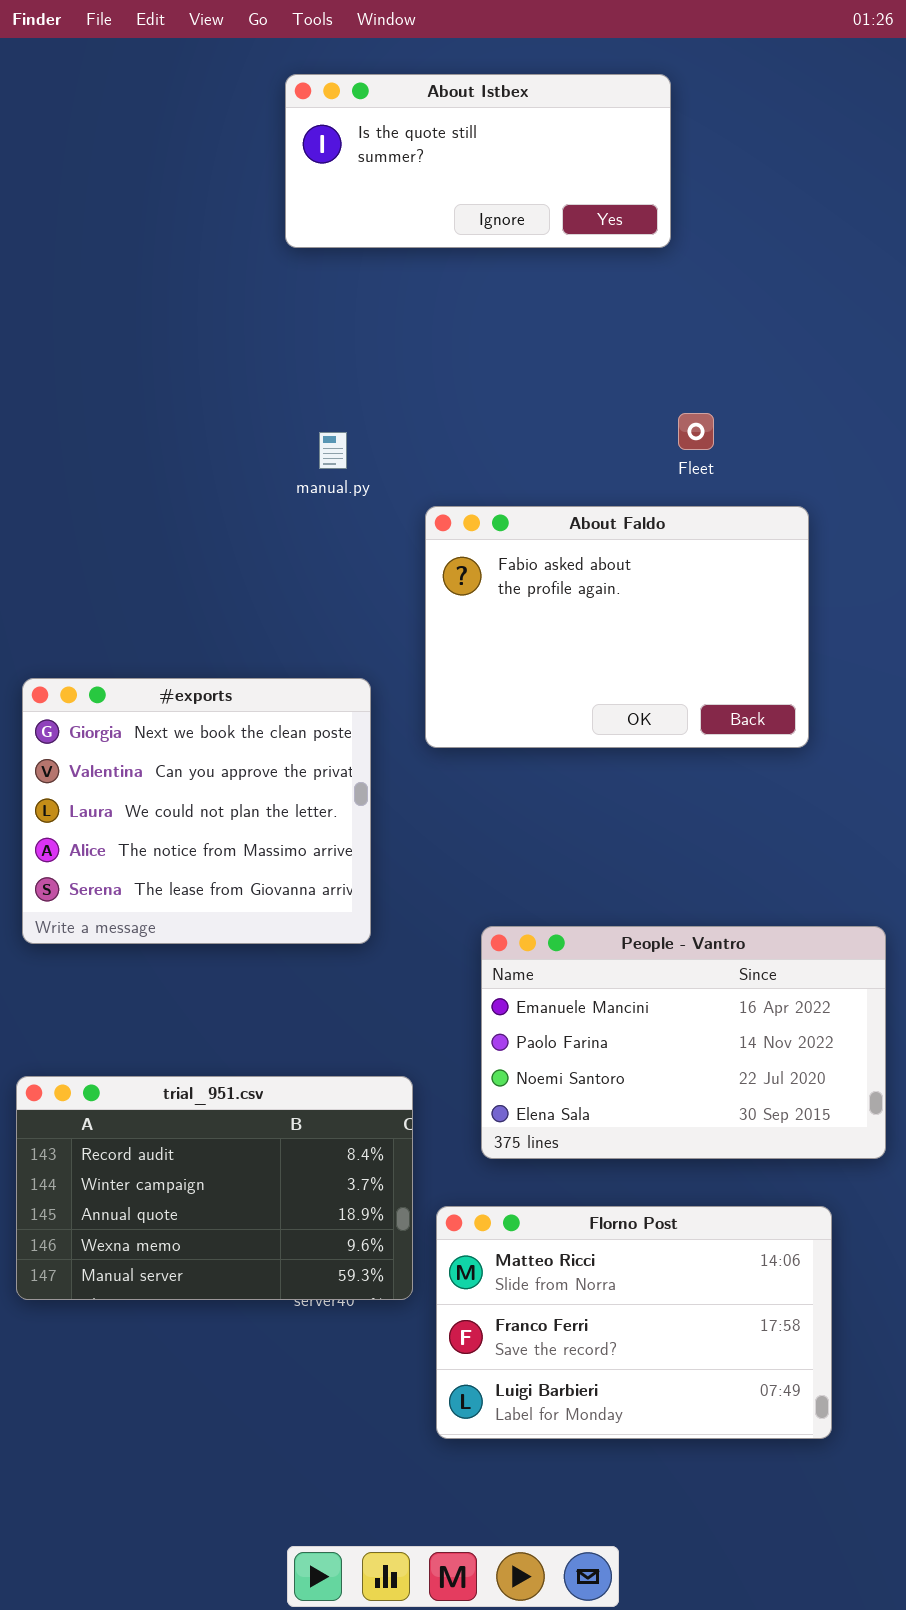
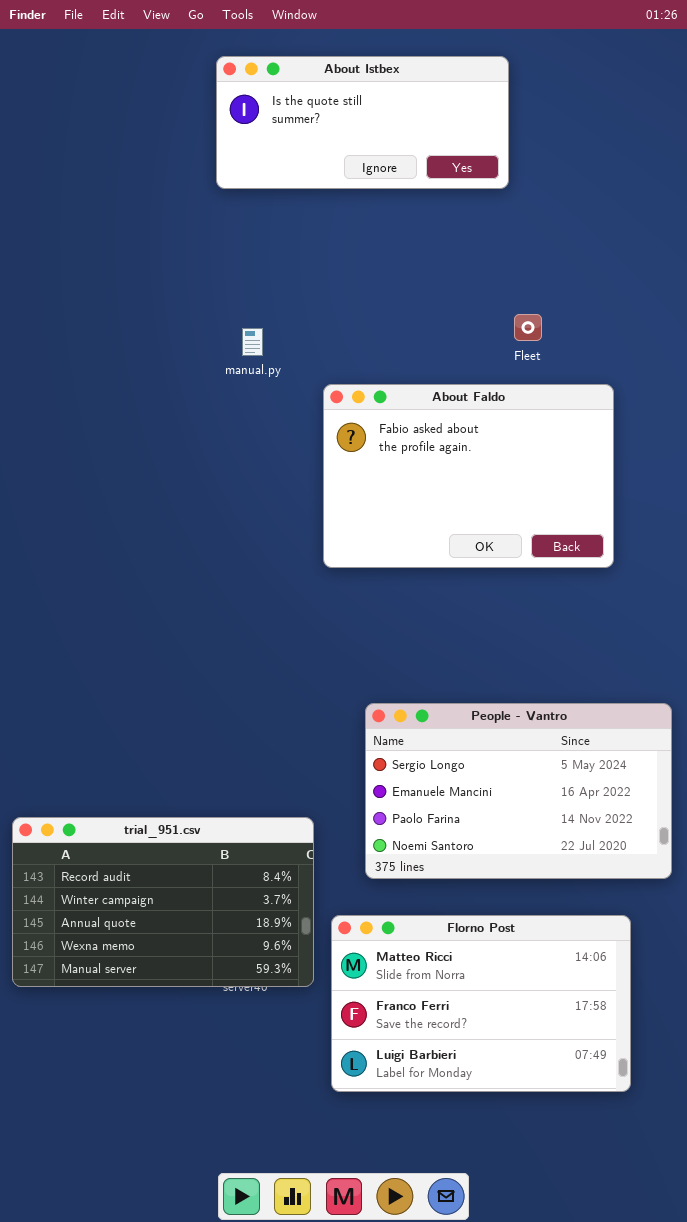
#exports: [22,678,371,944] -> none, closed
People - Vantro: [481,926,886,1159] -> [365,703,672,879], scrolled up 1 row

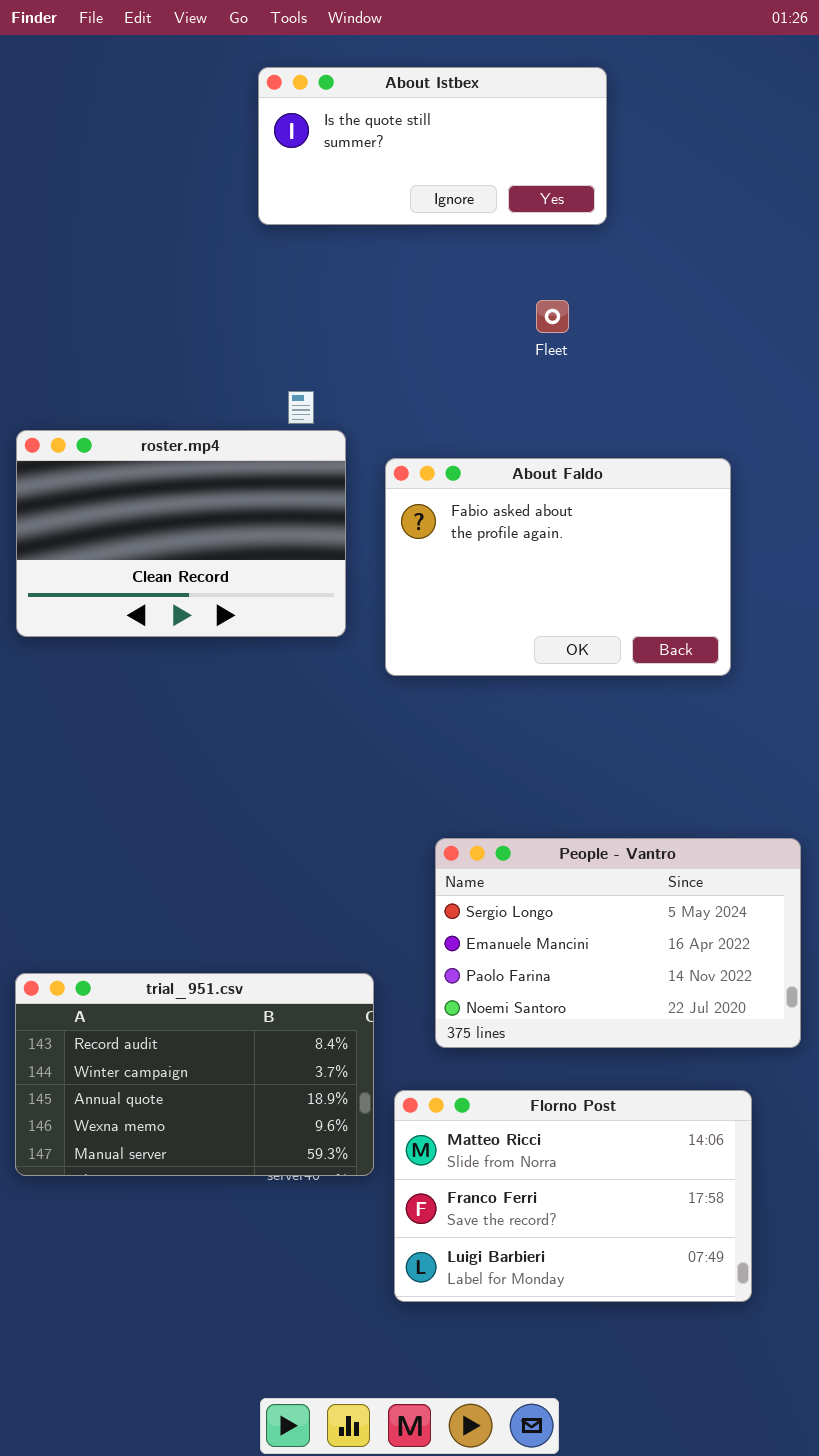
Fleet: [514,314,542,341] -> [536,300,569,333], moved
roster.mp4: none -> [16,430,346,637], opened

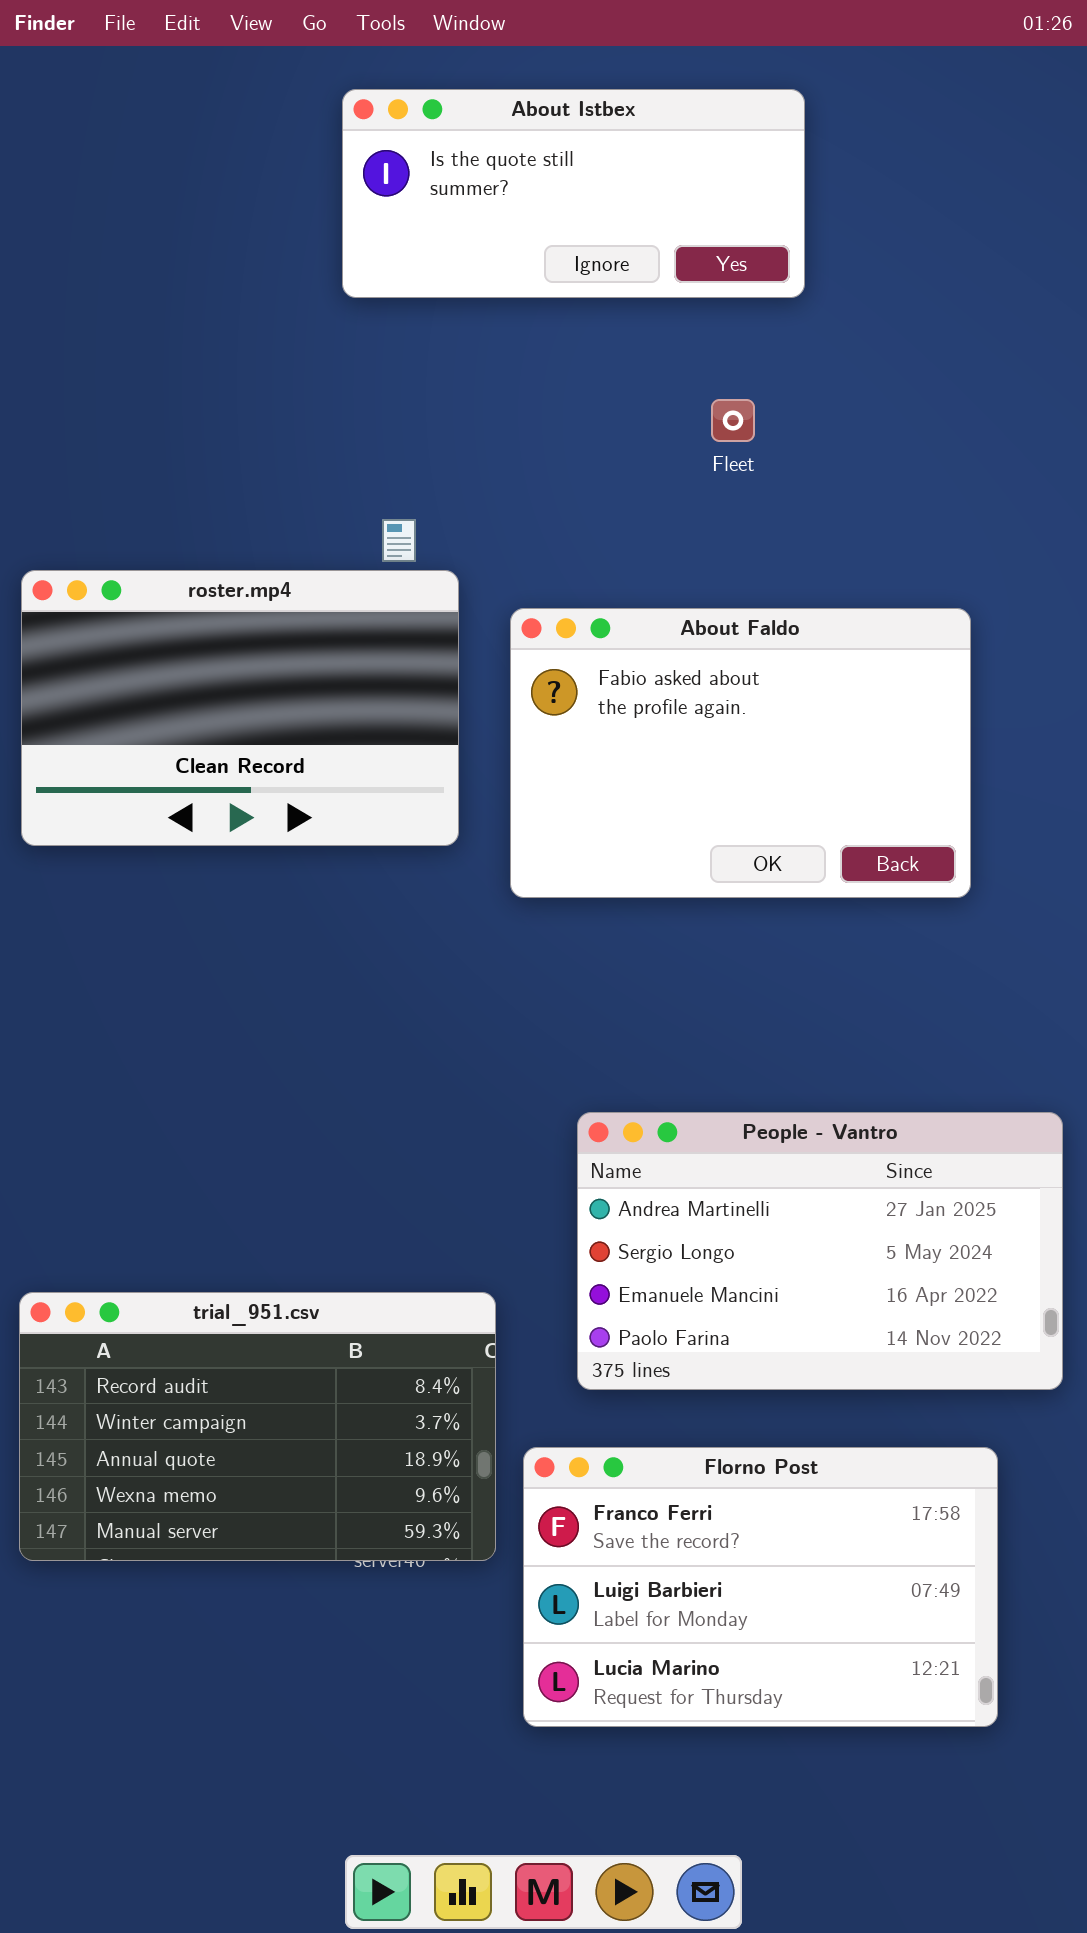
People - Vantro: [435,838,801,1048] -> [577,1112,1063,1390], scrolled up 1 row
Florno Post: [394,1090,752,1302] -> [523,1447,998,1727], scrolled down 1 row

